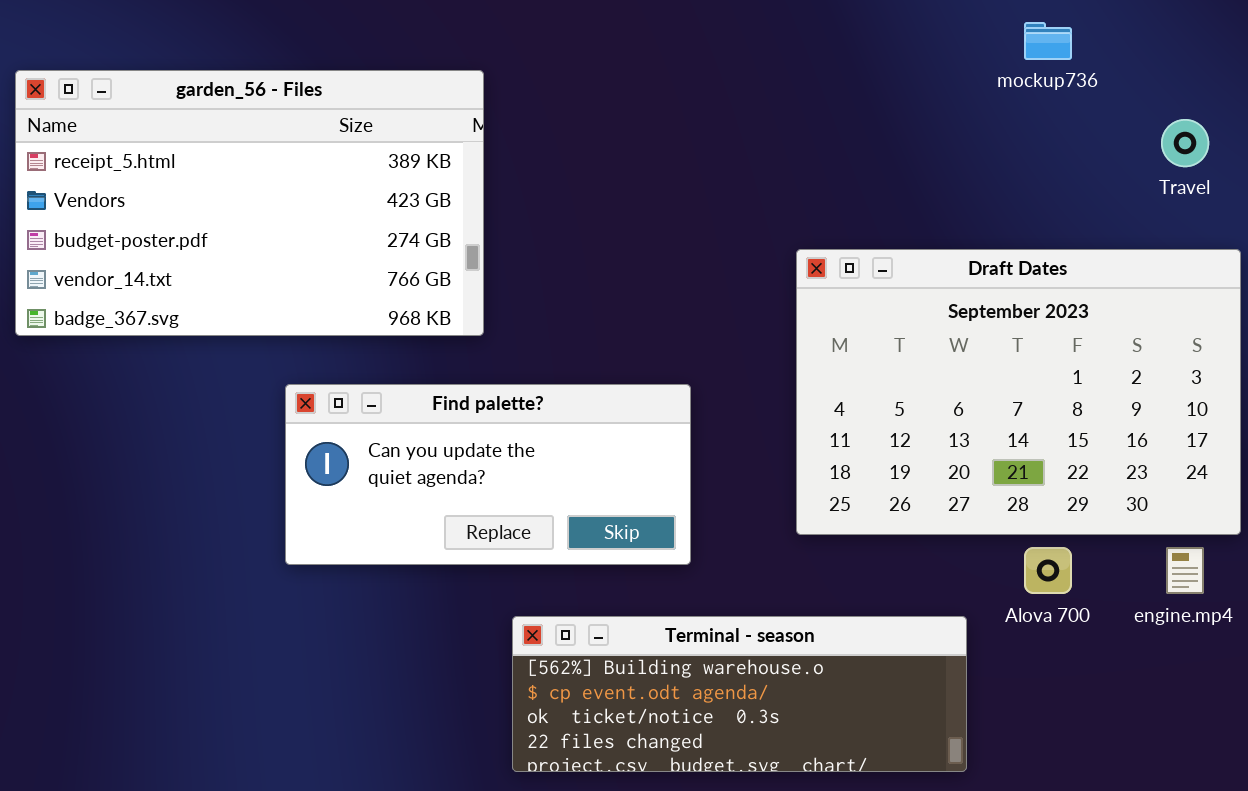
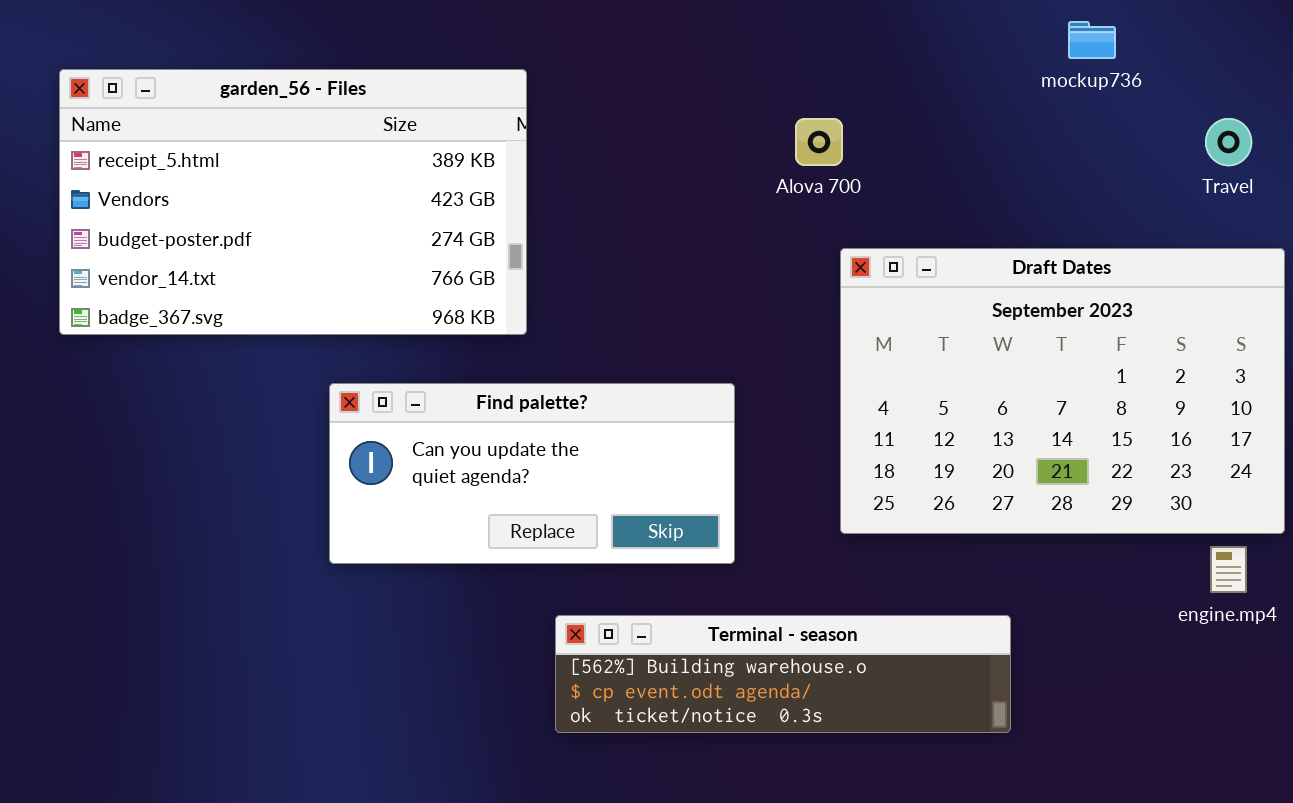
Alova 700: [1024,547,1072,594] -> [795,118,843,166], moved
Terminal - season: [512,616,967,772] -> [555,615,1011,733], resized

